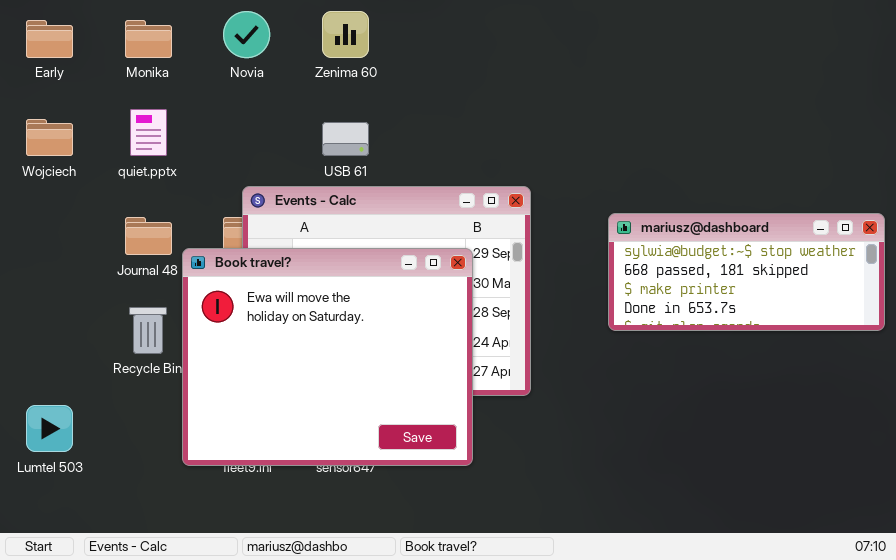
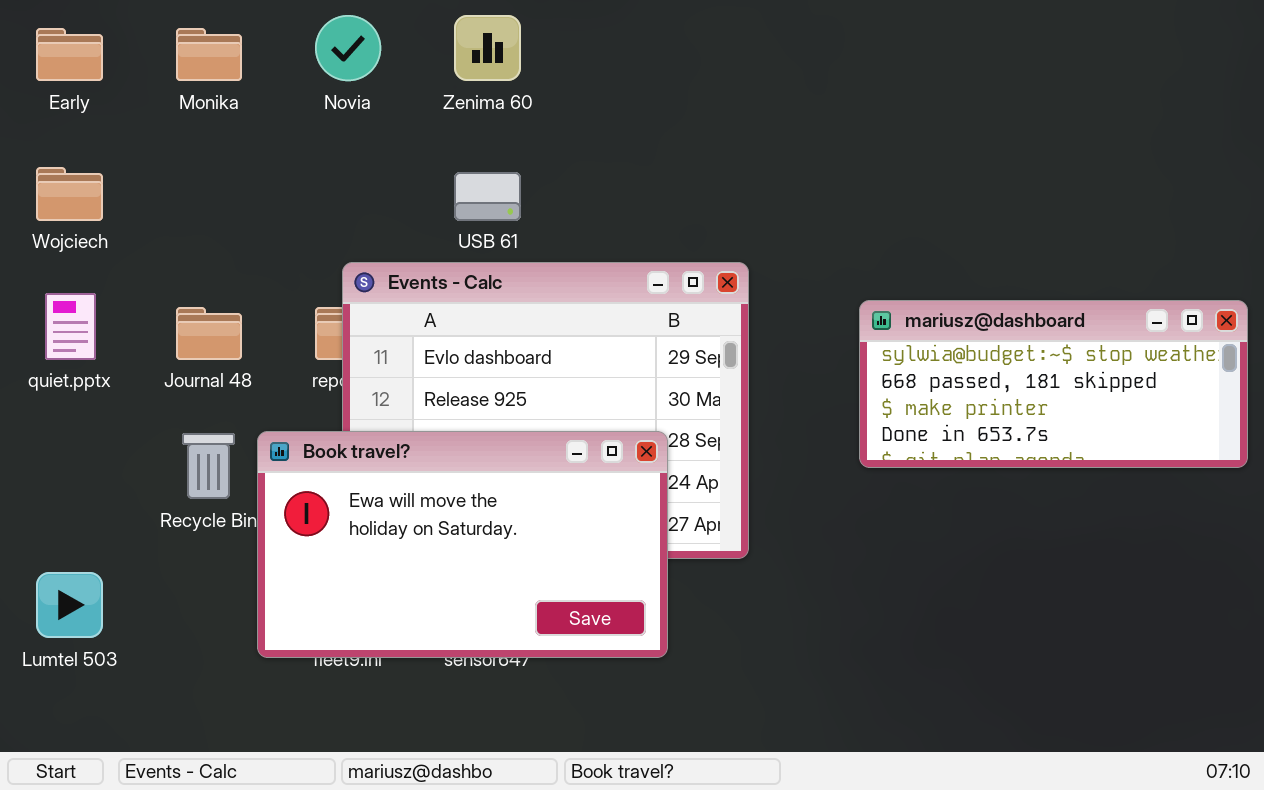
quiet.pptx: [130,109,167,156] -> [45,293,96,360], moved
Book travel?: [182,248,473,466] -> [257,431,668,658], resized

